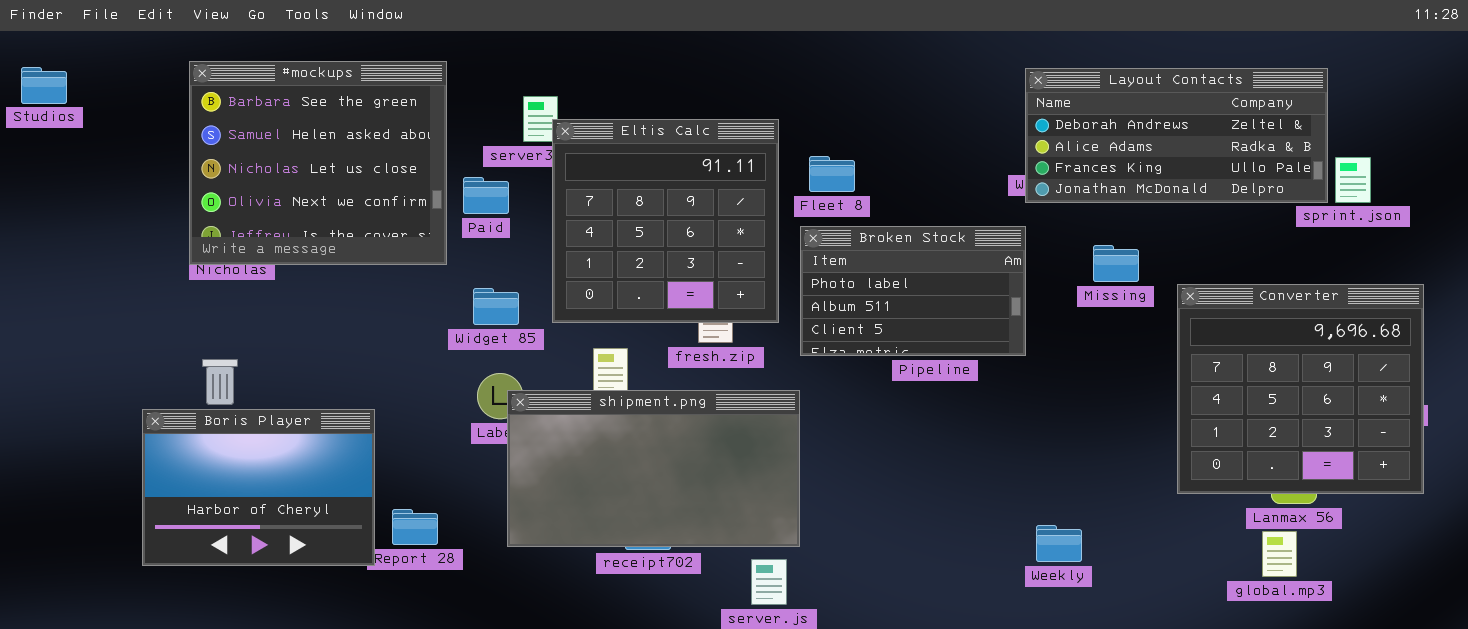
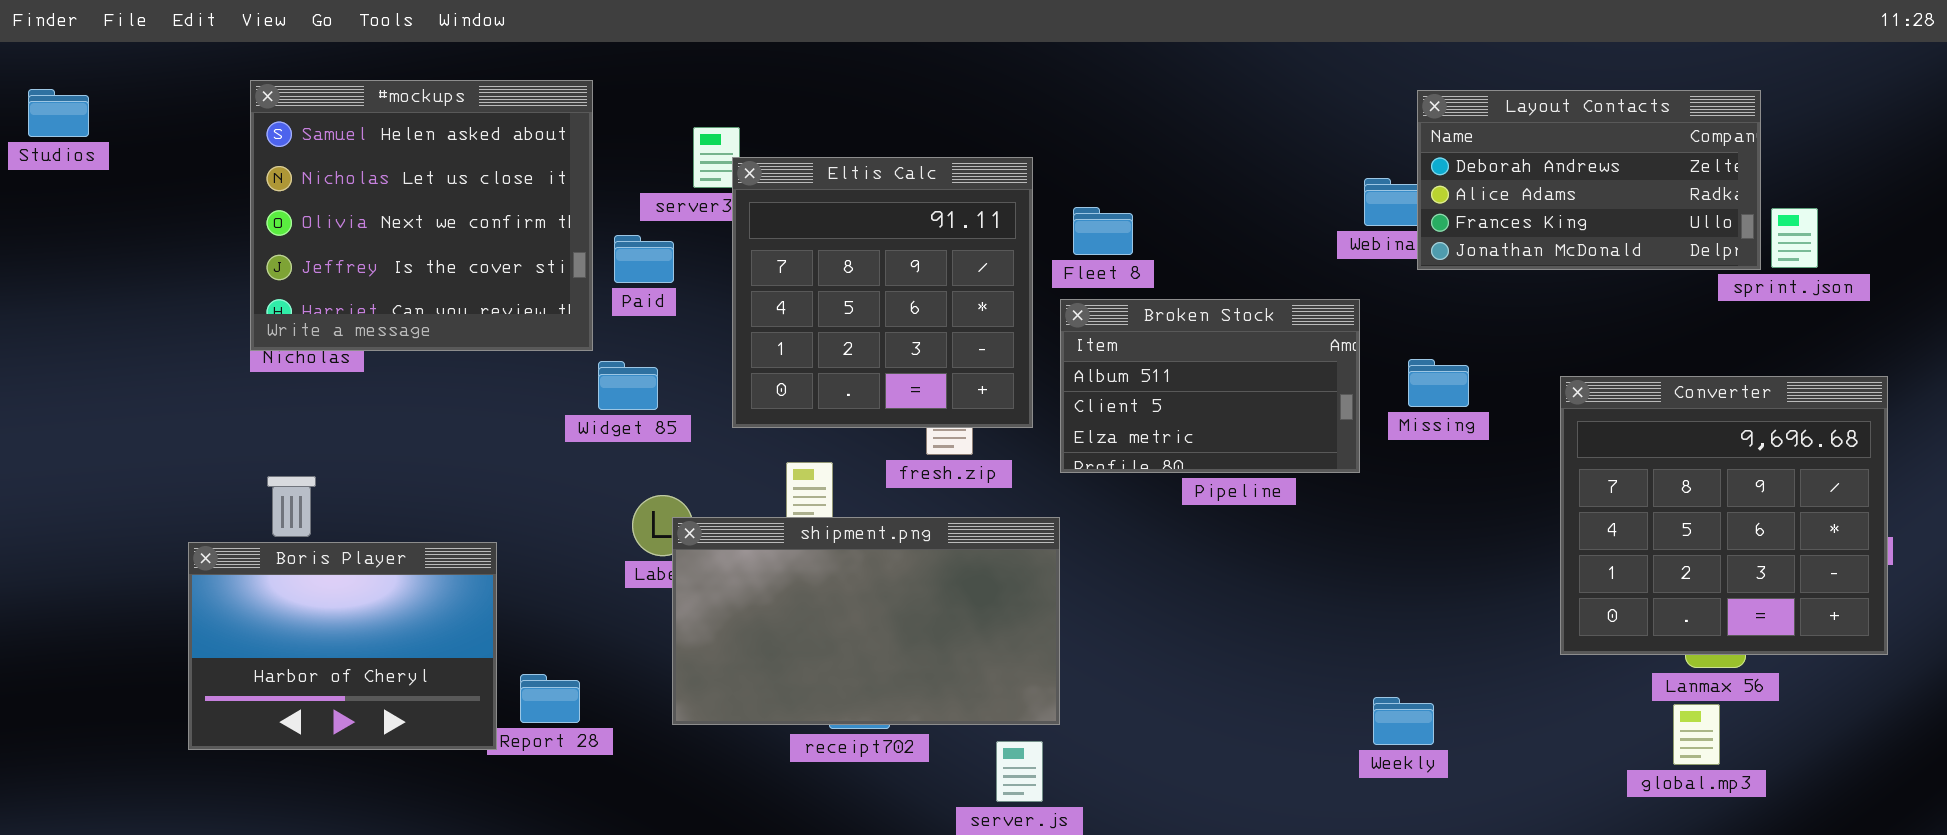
#mockups: [189,61,447,265] -> [250,80,593,351], scrolled down 1 row
Layout Contacts: [1025,68,1328,203] -> [1417,90,1761,270], resized
Broken Stock: [800,226,1026,356] -> [1060,299,1360,473], scrolled down 1 row
Missing: [1093,245,1139,282] -> [1408,359,1469,407], moved
Widget 85: [473,288,519,325] -> [598,361,658,410], moved

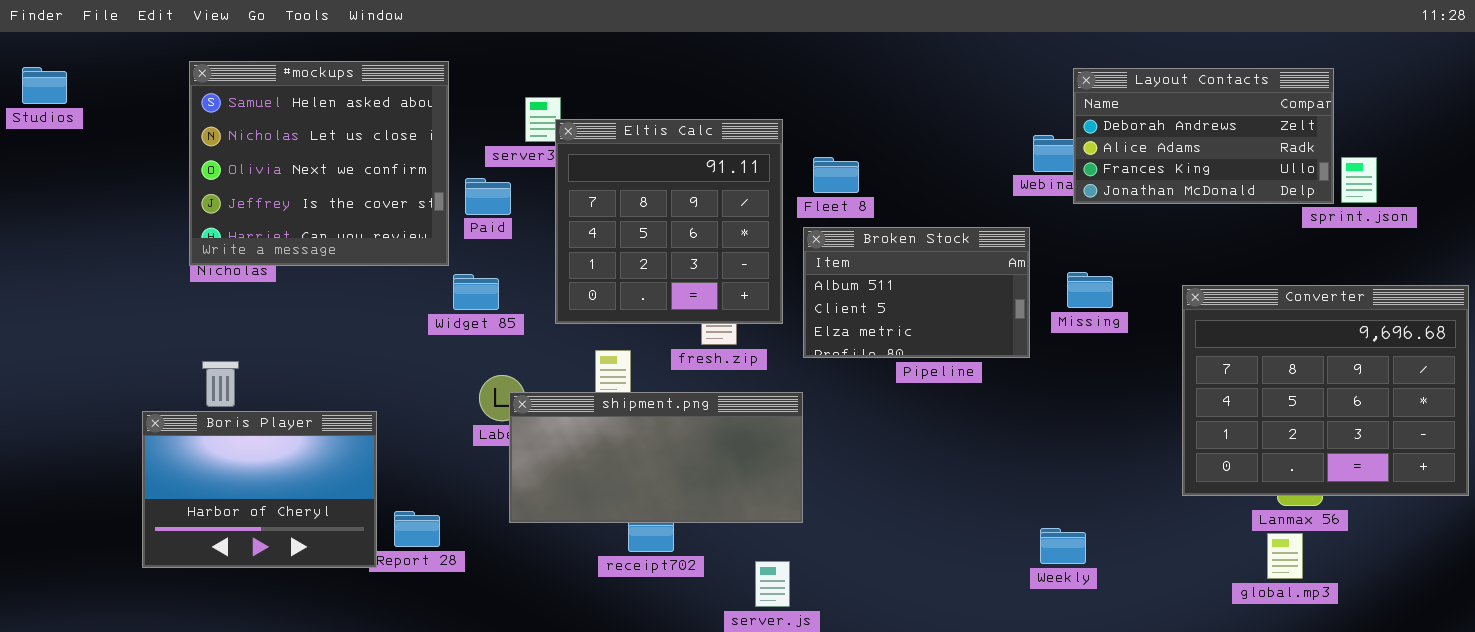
Converter: [1560,376,1888,655] -> [1182,285,1469,496], resized
shipment.png: [672,517,1060,725] -> [509,392,803,523], resized

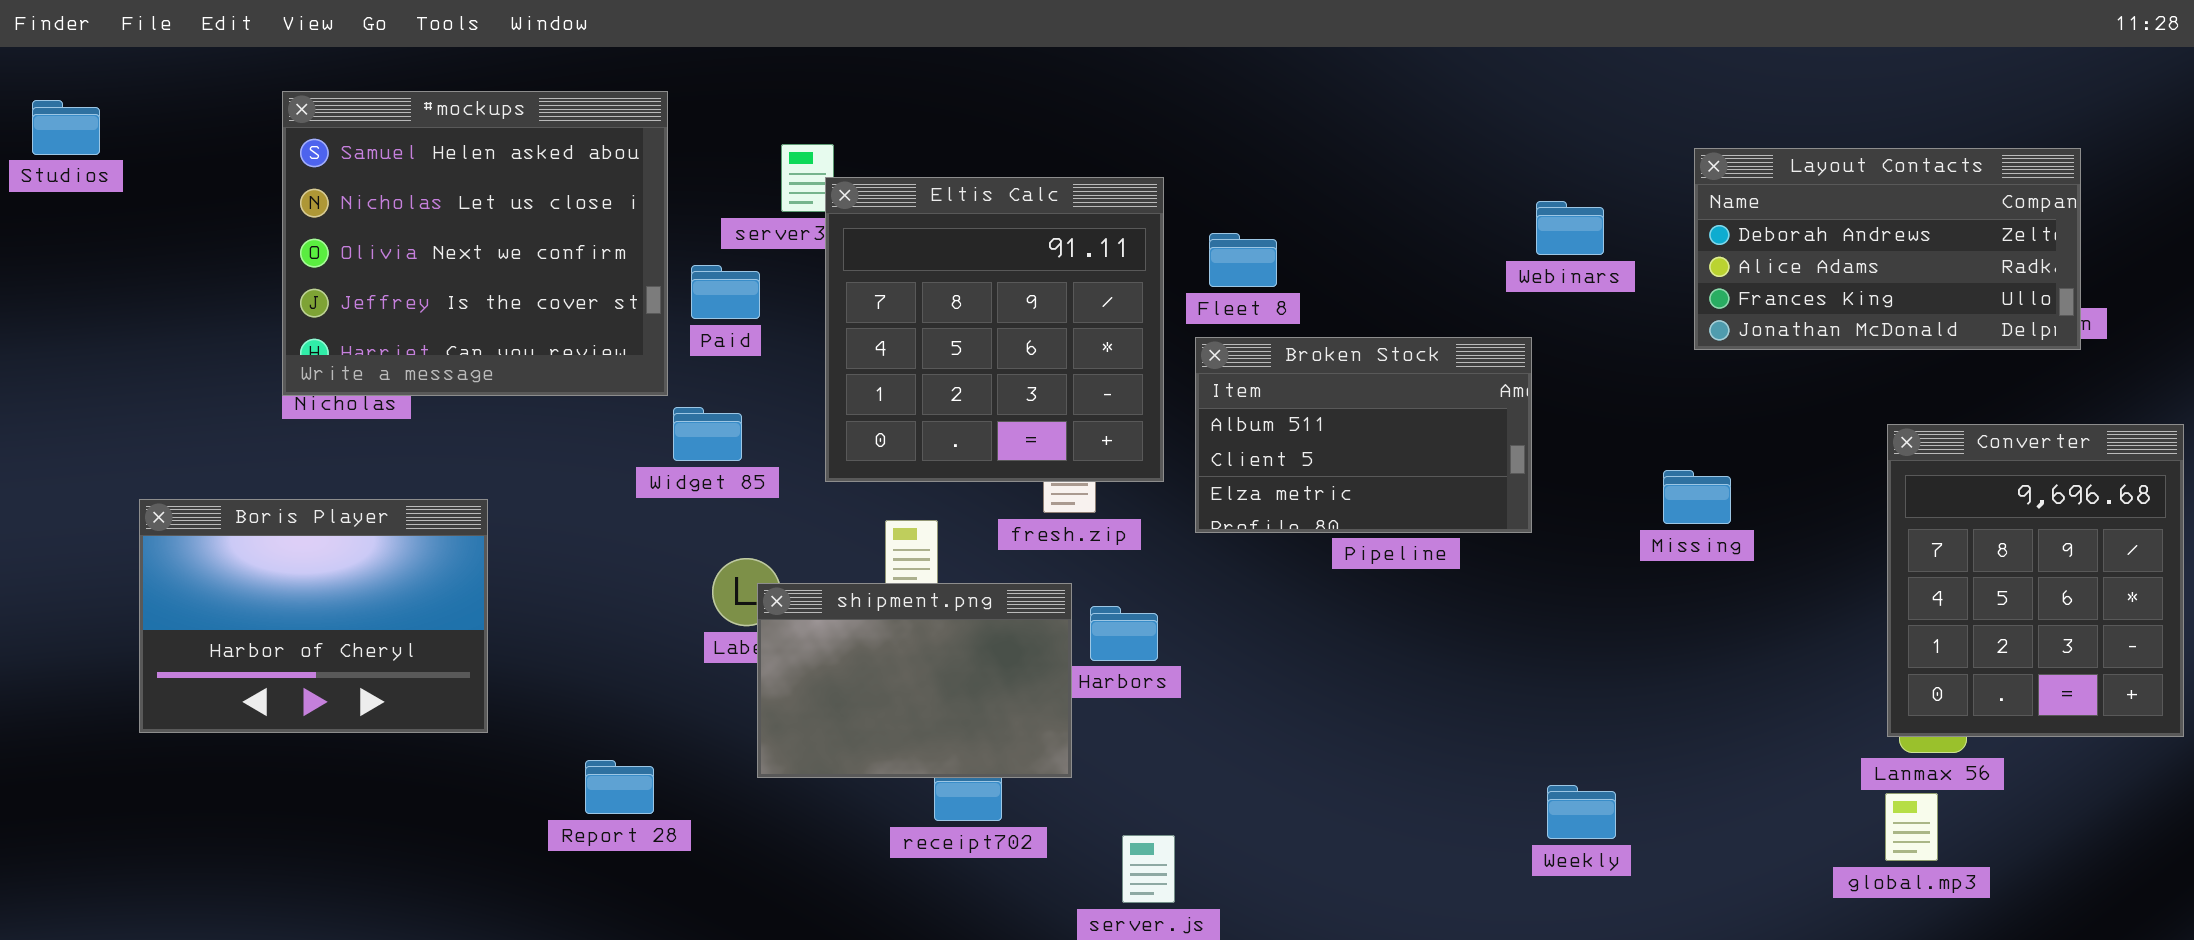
Layout Contacts: [1073,68,1334,204] -> [1694,148,2081,350], moved
Missing: [1067,272,1113,308] -> [1663,470,1731,524], moved
Converter: [1182,285,1469,496] -> [1887,424,2184,737], resized
shipment.png: [509,392,803,523] -> [757,583,1072,778], resized
Boris Player: [142,411,377,568] -> [139,499,488,733], moved

